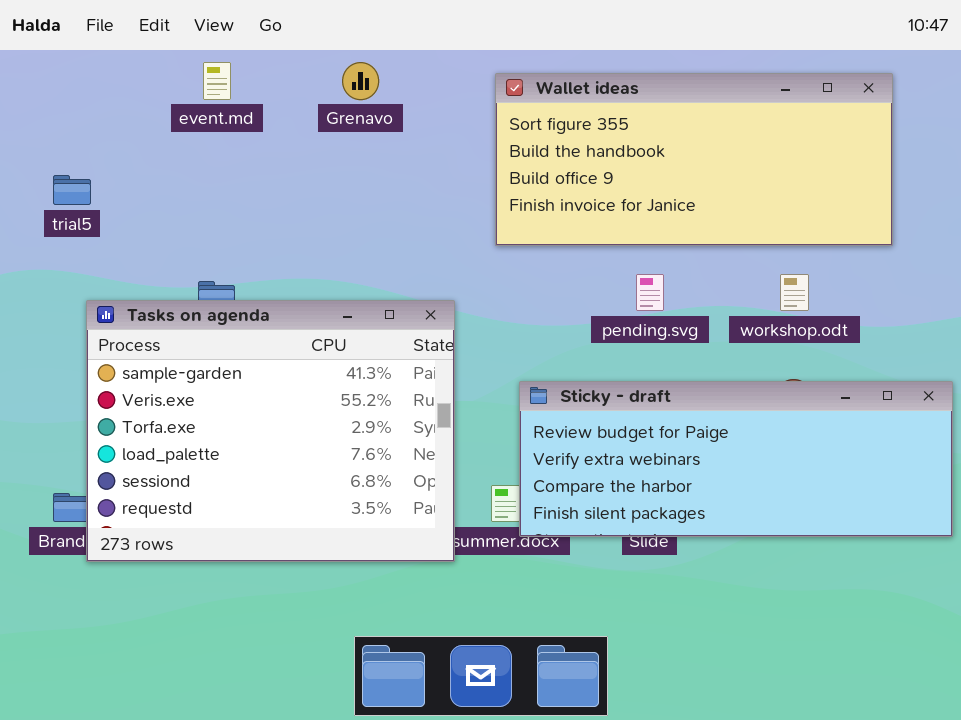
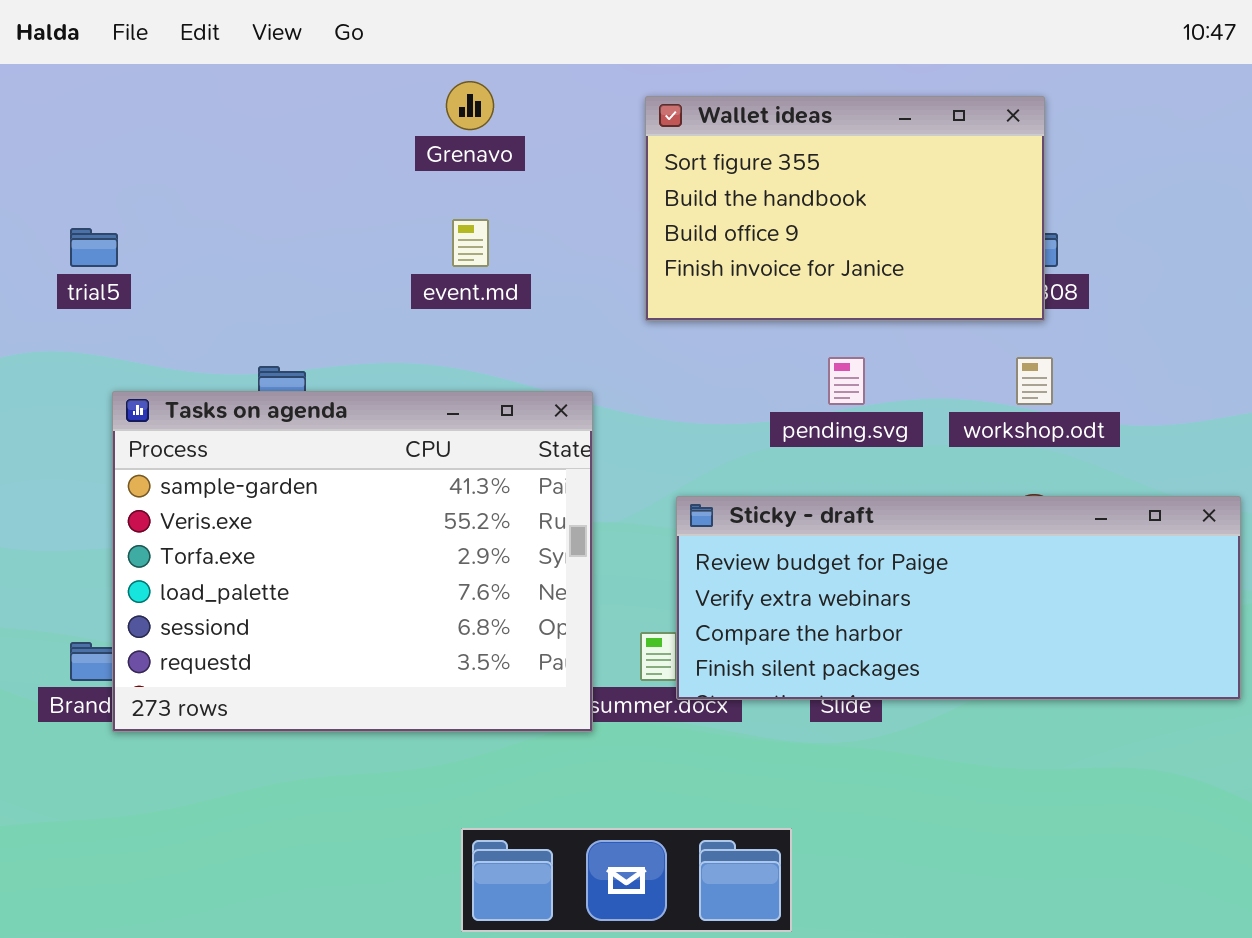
event.md: [203,62,231,100] -> [452,219,489,267], moved
Wallet ideas: [495,73,893,246] -> [645,96,1045,321], resized

